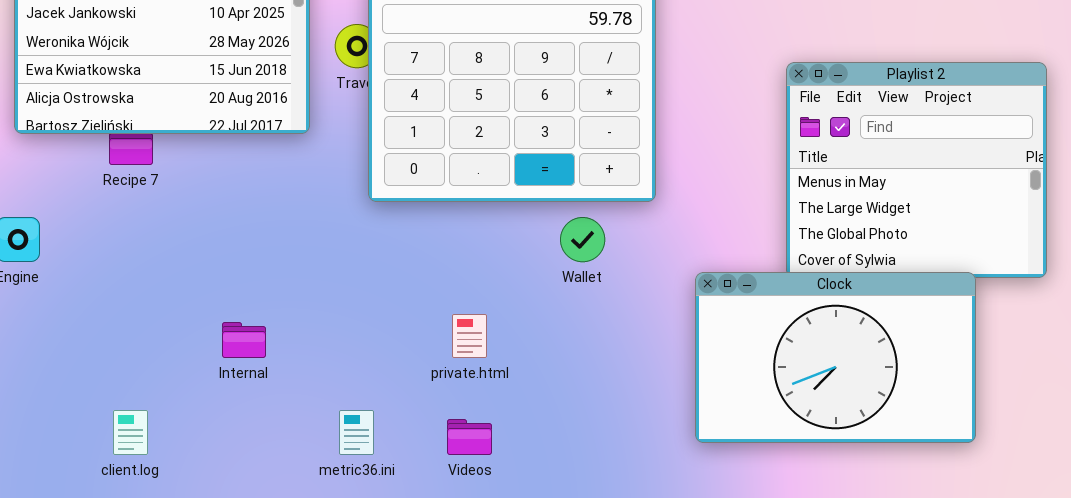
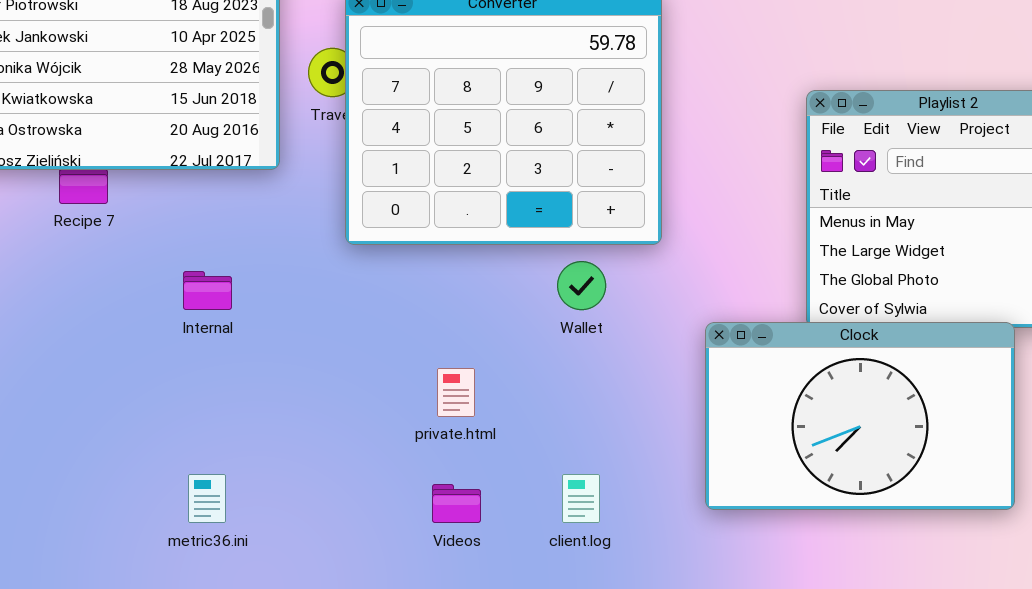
Internal: [222,322,266,358] -> [183,271,232,310], moved
client.log: [113,410,148,455] -> [562,474,600,523], moved
metric36.ini: [339,410,374,455] -> [188,474,226,523], moved

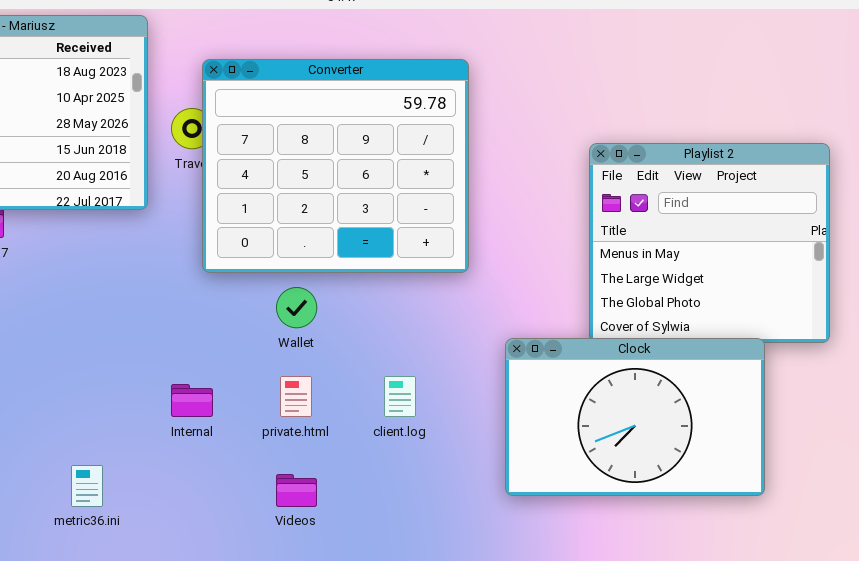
Wallet: [557,261,606,310] -> [276,287,317,328], moved
Internal: [183,271,232,310] -> [171,384,213,417], moved
client.log: [562,474,600,523] -> [384,376,416,417], moved

